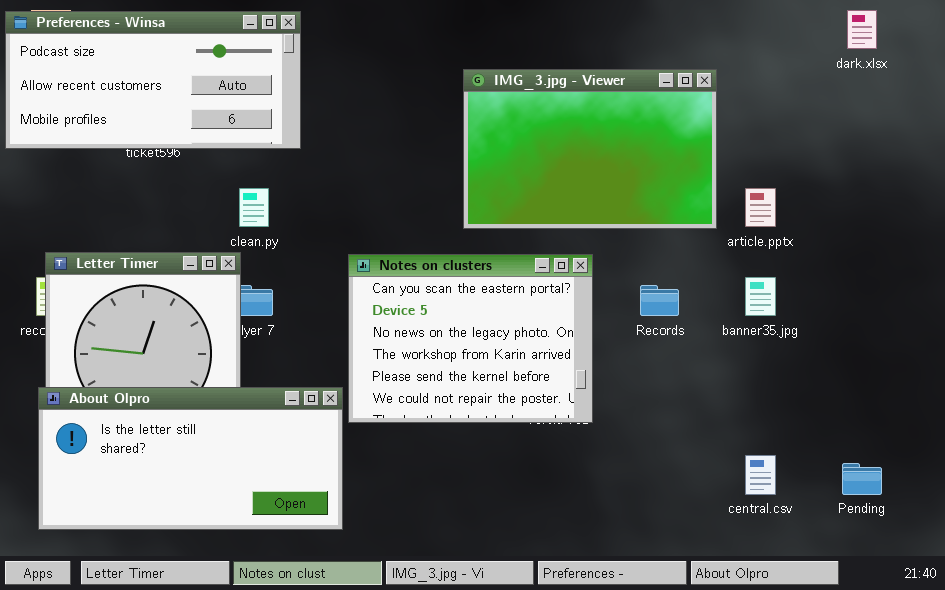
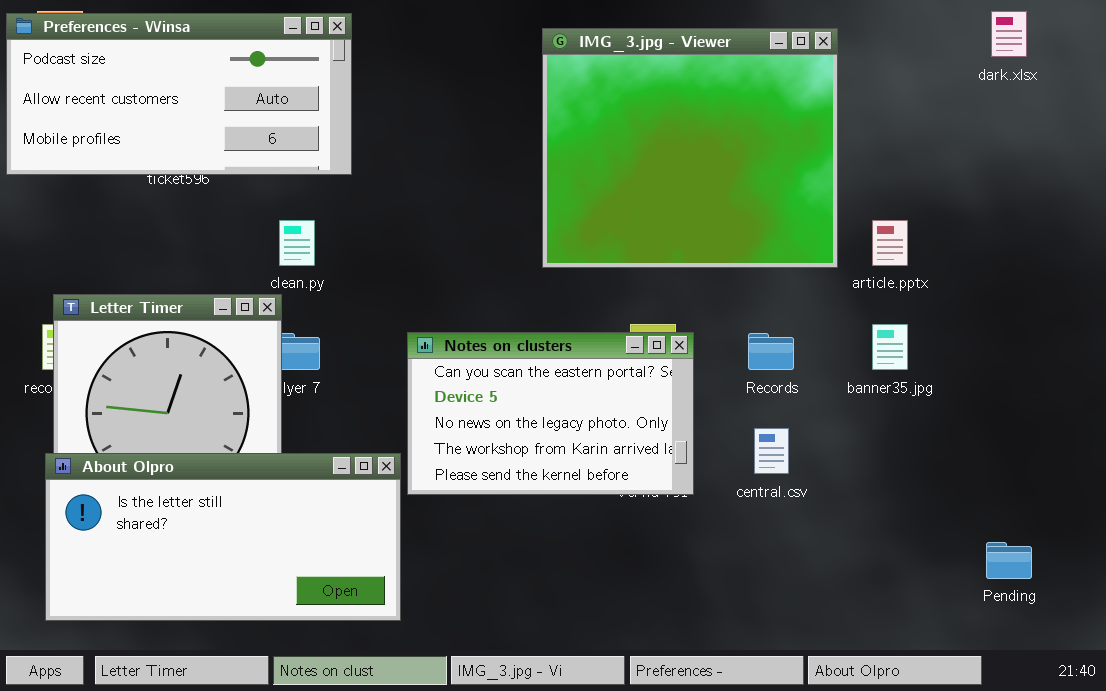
IMG_3.jpg - Viewer: [463,69,717,229] -> [542,28,838,268], resized
Notes on clusters: [348,254,593,423] -> [407,332,694,495], resized
central.csv: [745,455,776,495] -> [754,428,789,474], moved

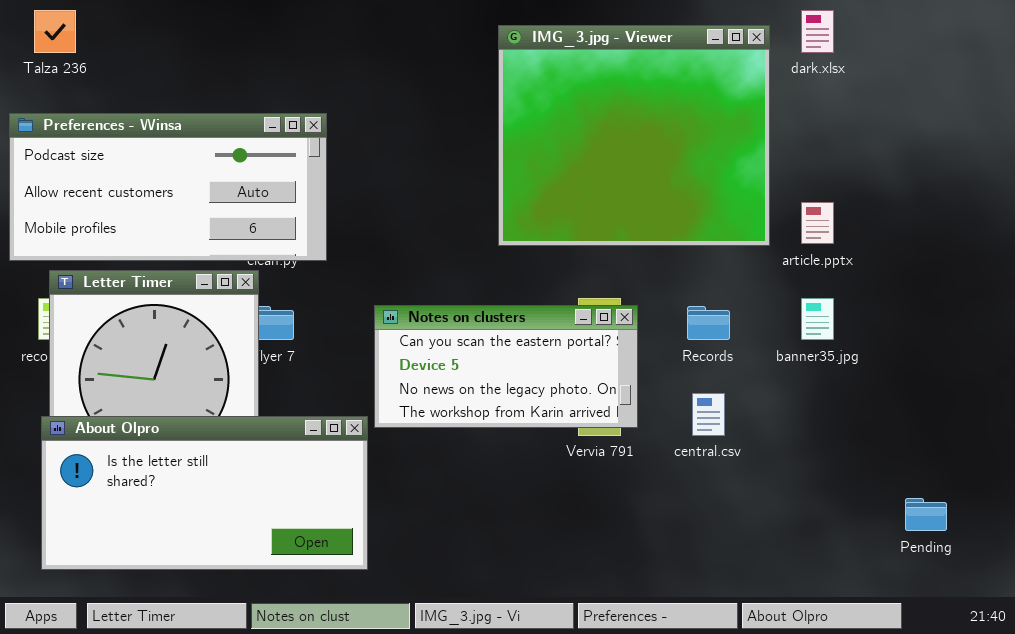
dark.xlsx: [991,11,1027,57] -> [801,10,834,53], moved
Preferences - Winsa: [6,13,352,175] -> [9,113,327,261], moved
Notes on clusters: [407,332,694,495] -> [374,305,638,428], resized

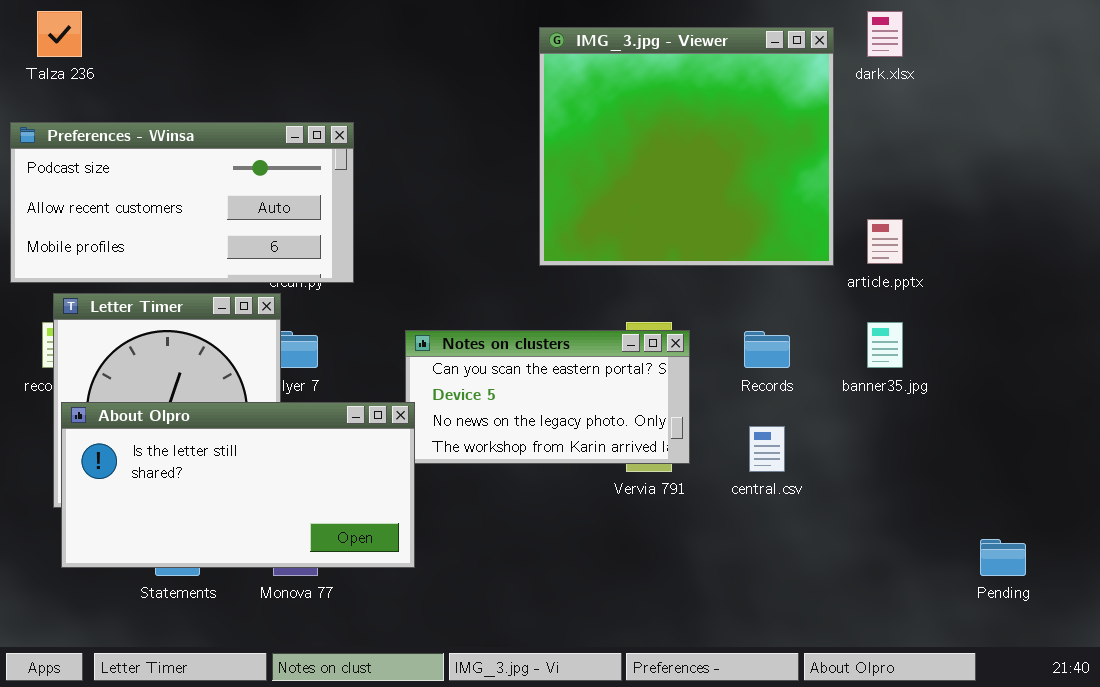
About Olpro: [41,416,368,570] -> [61,402,415,568], moved

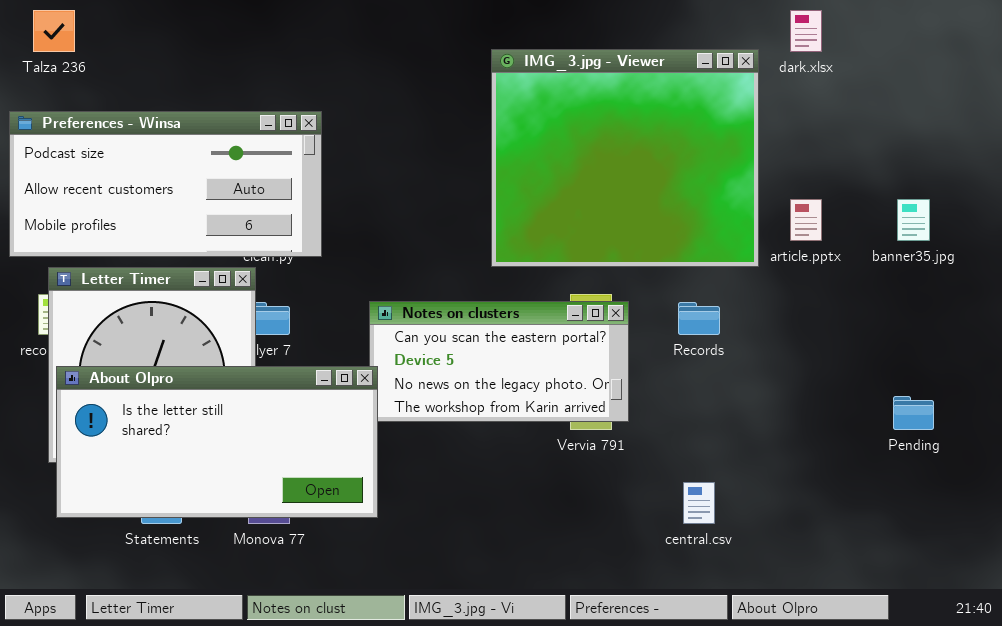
IMG_3.jpg - Viewer: [539,27,834,266] -> [491,49,759,267], moved
banner35.jpg: [867,322,903,368] -> [897,199,930,241], moved
central.csv: [749,426,785,472] -> [683,482,715,524], moved
Pending: [980,539,1026,576] -> [893,396,934,430], moved

